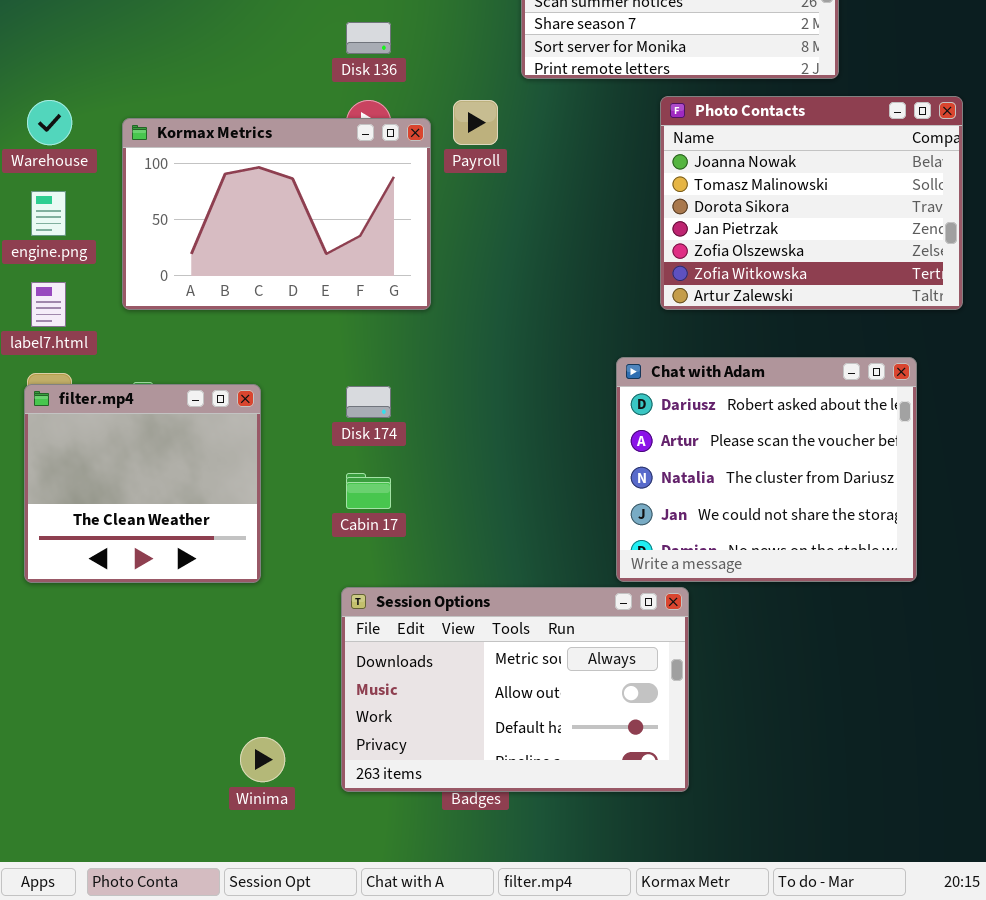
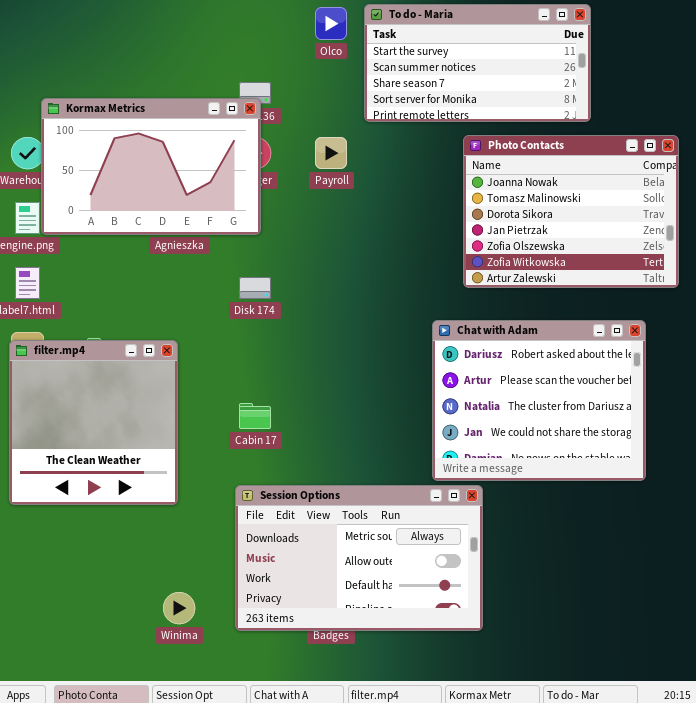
Kormax Metrics: [122,118,431,310] -> [41,98,261,235], moved
filter.mp4: [24,384,261,583] -> [9,340,178,505], resized
Disk 174: [346,386,391,418] -> [239,277,271,299], moved

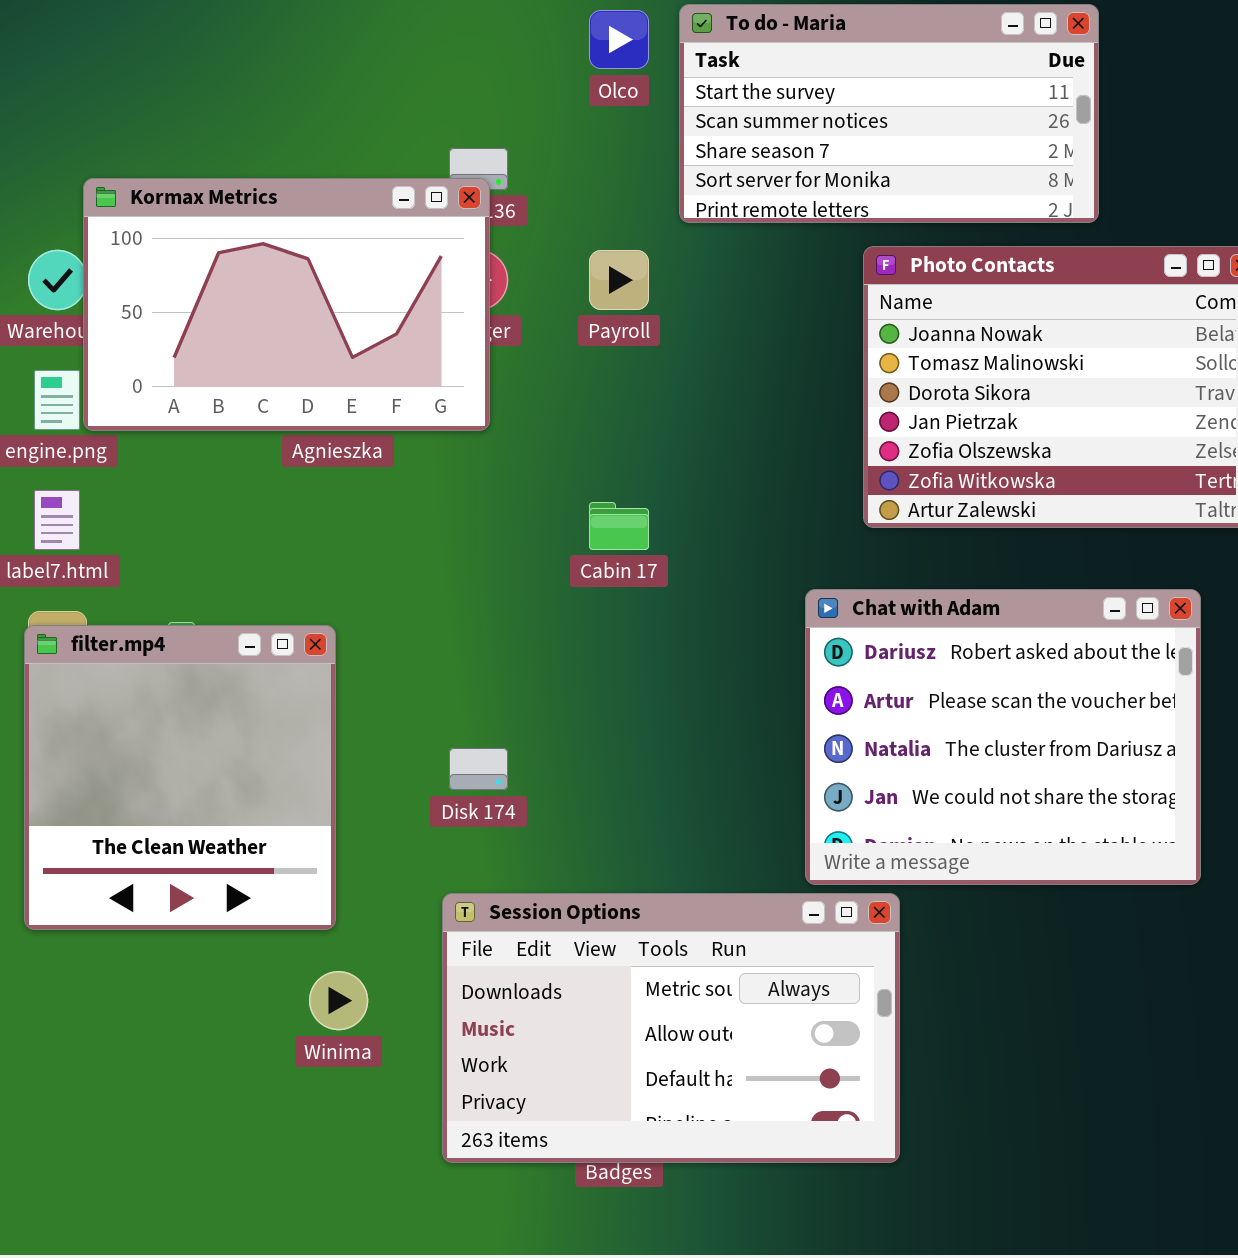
Disk 174: [239,277,271,299] -> [449,748,508,790], moved
Cabin 17: [239,403,271,429] -> [589,502,649,550], moved
Winima: [163,592,195,624] -> [309,971,368,1030], moved

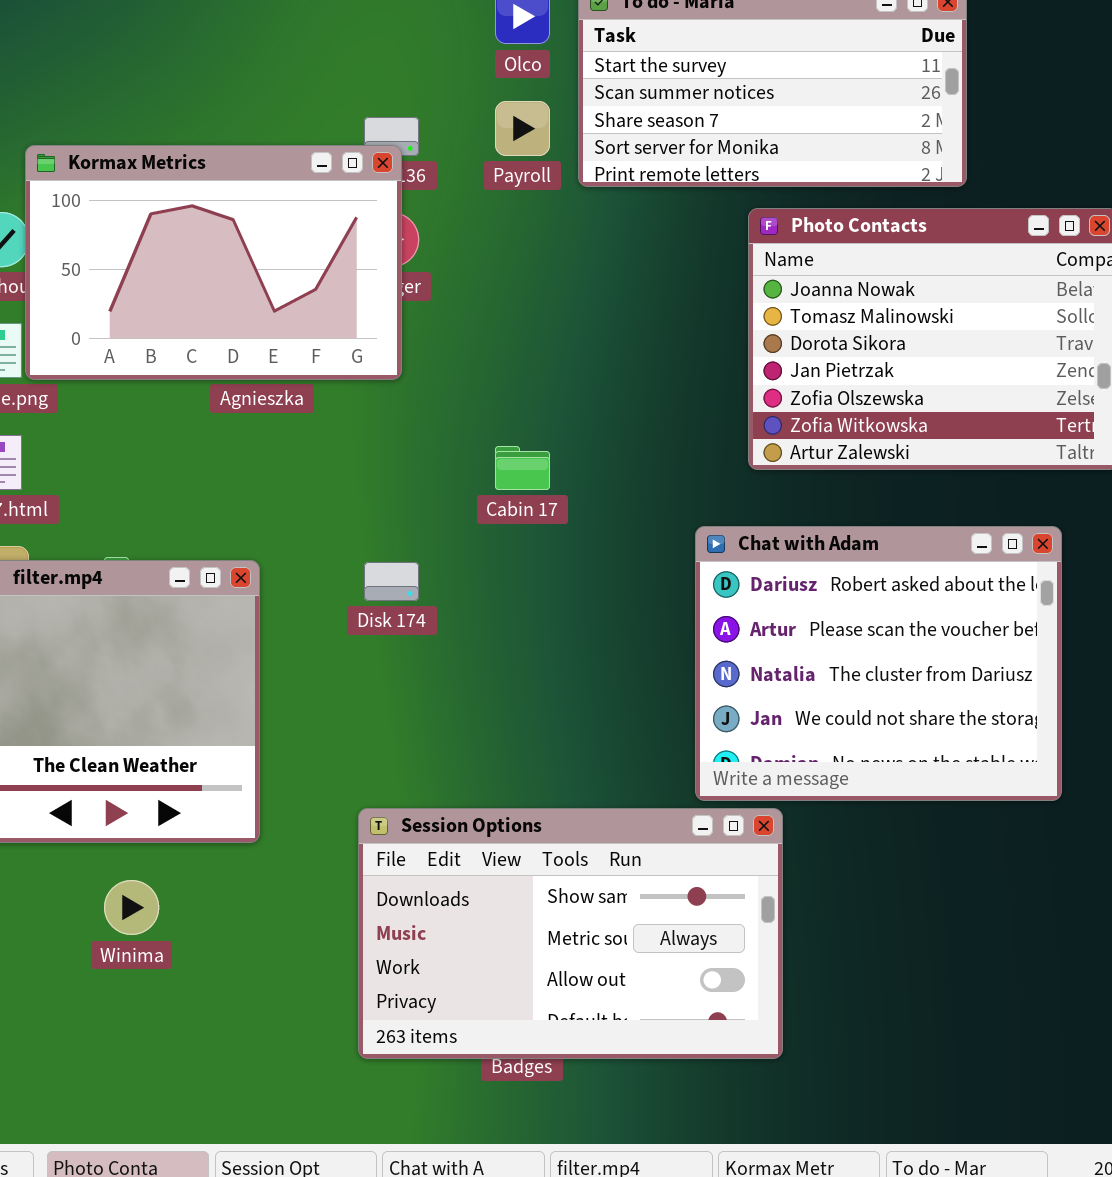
Payroll: [589,250,649,310] -> [495,101,550,156], moved
Disk 174: [449,748,508,790] -> [364,562,419,601], moved
Session Options: [442,893,900,1163] -> [358,808,783,1059], scrolled up 1 row
Winima: [309,971,368,1030] -> [104,880,159,935], moved

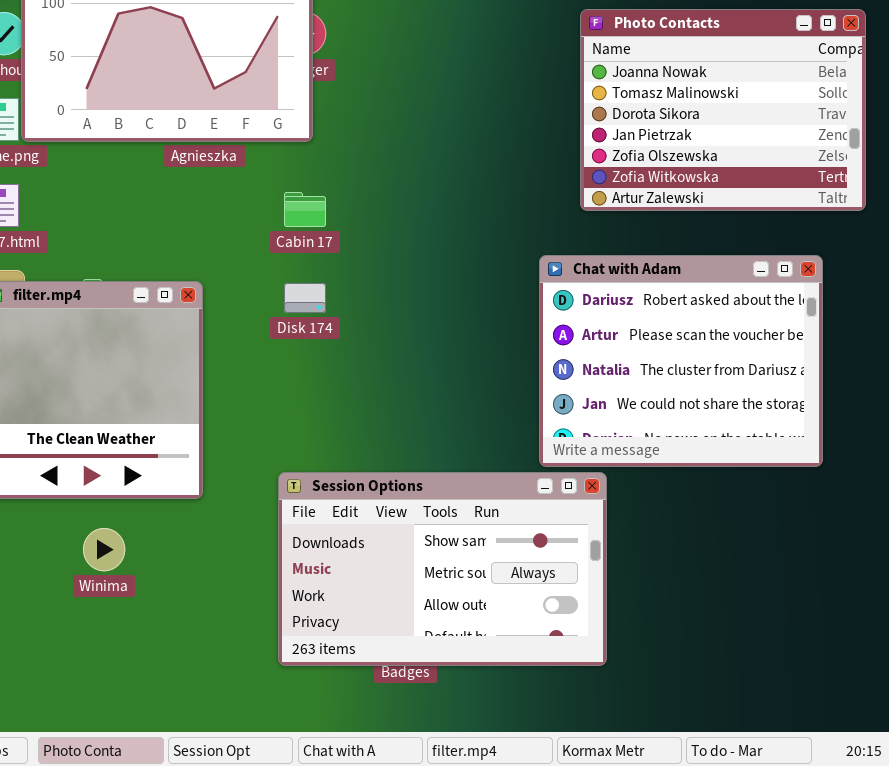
Cabin 17: [495,446,550,490] -> [284,192,326,227], moved

